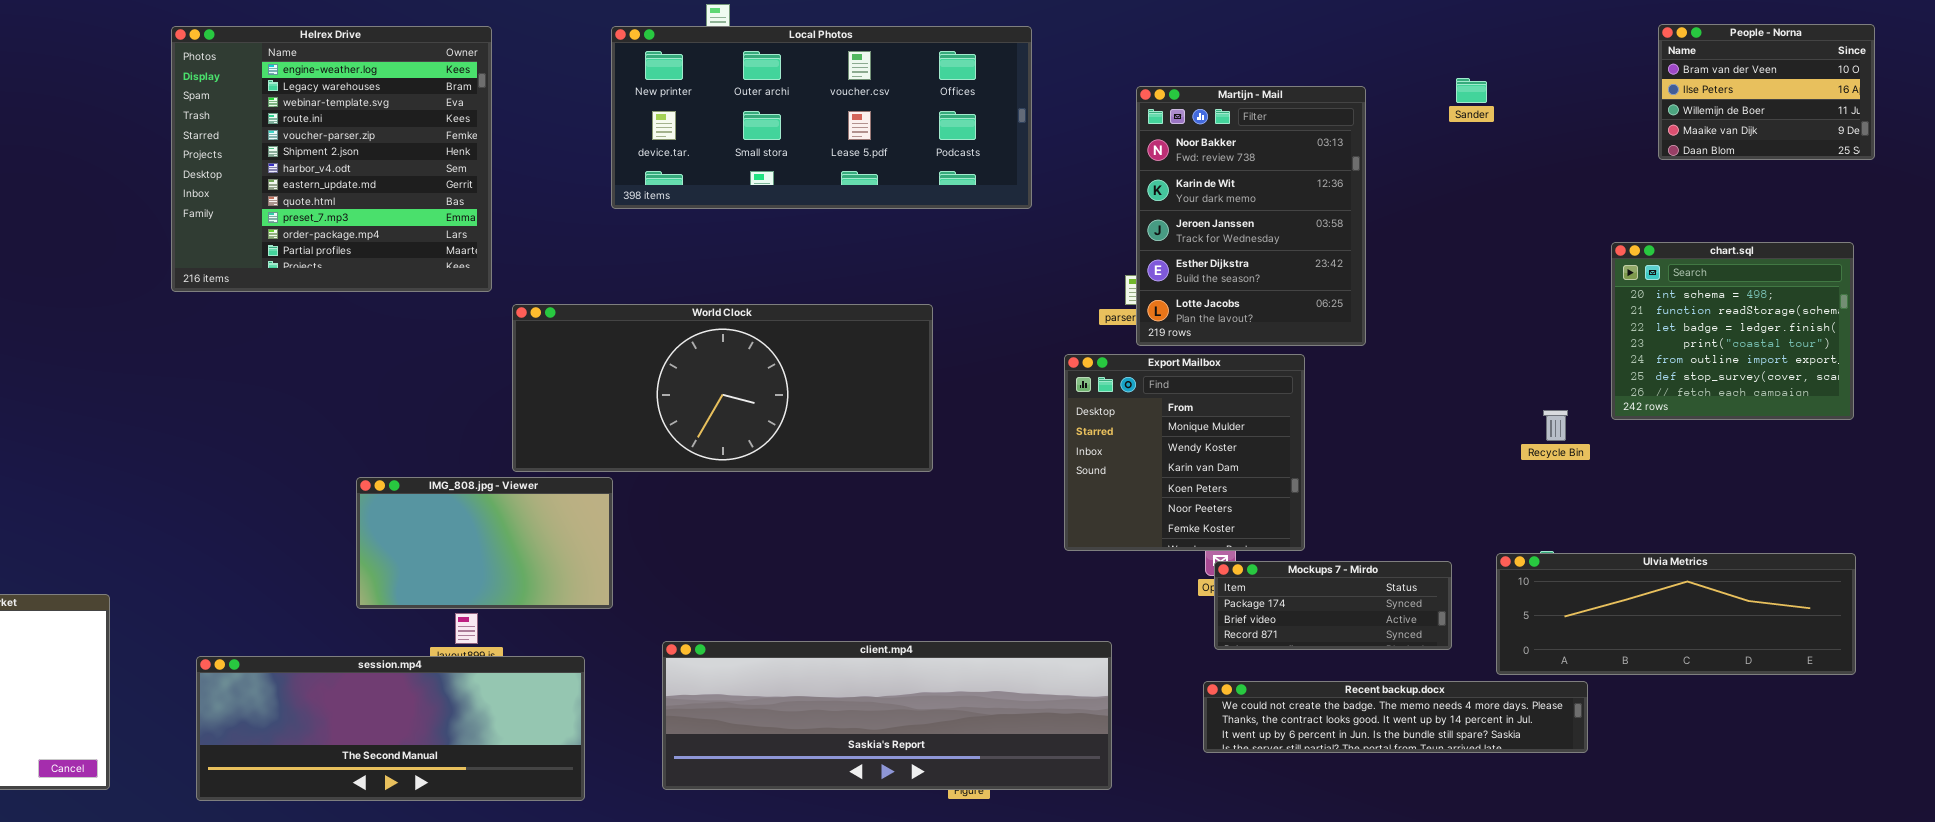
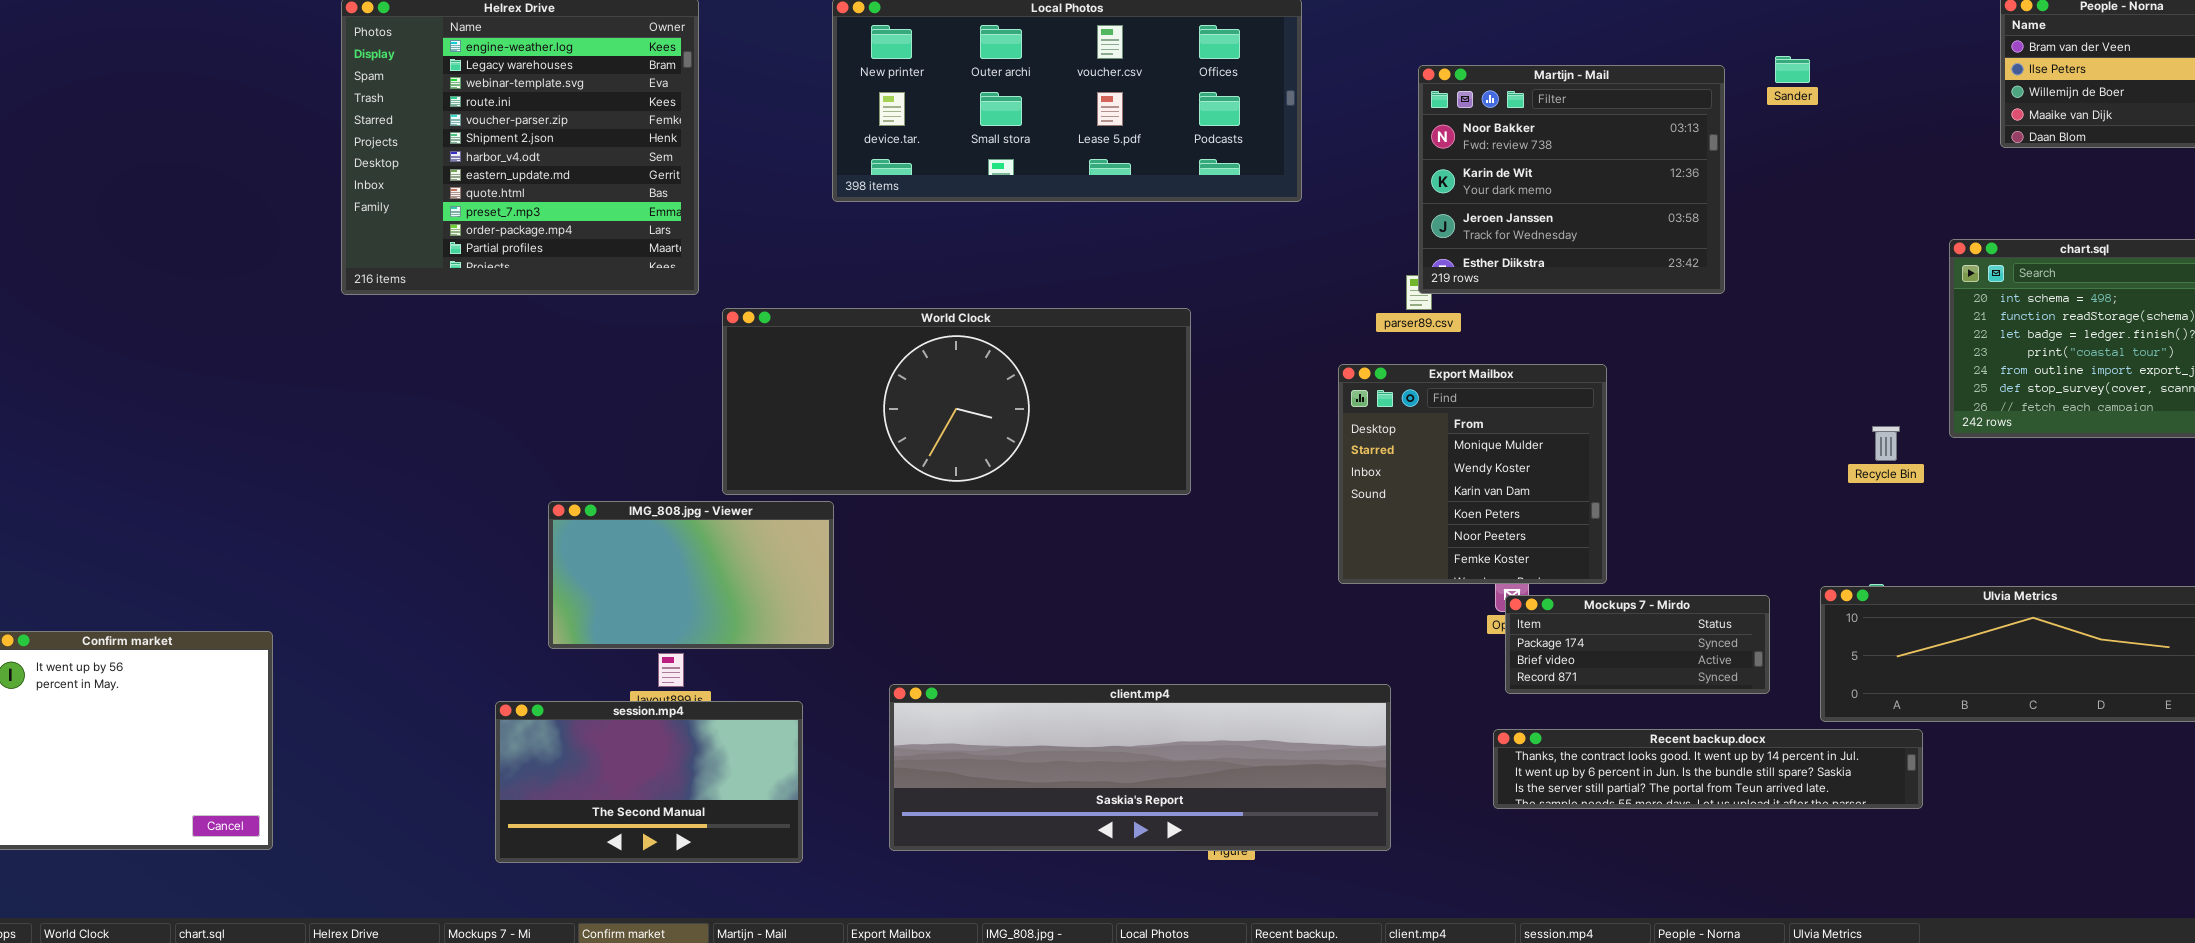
Martijn - Mail: [1136,86,1366,346] -> [1418,65,1725,294], resized
session.mp4: [196,656,585,801] -> [495,701,803,863], resized
Recent backup.docx: [1203,681,1588,753] -> [1493,729,1923,809], scrolled down 1 row

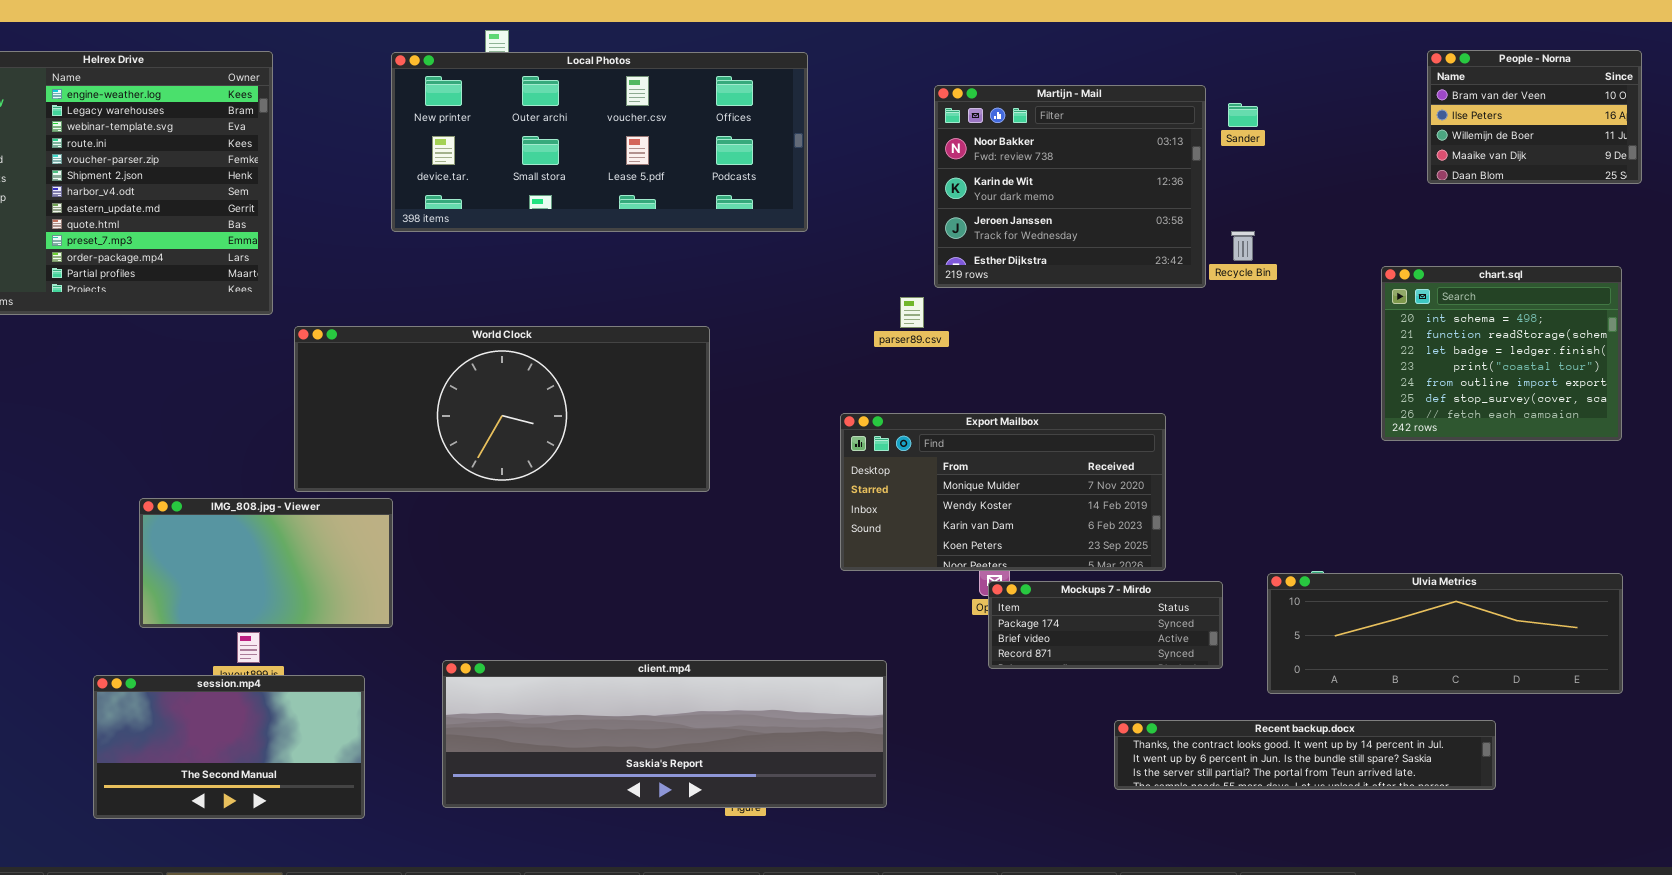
Martijn - Mail: [1418,65,1725,294] -> [934,85,1206,288], moved
Export Mailbox: [1338,364,1607,584] -> [840,413,1166,571], resized
Recycle Bin: [1872,426,1900,461] -> [1231,231,1255,261], moved
Recent backup.docx: [1493,729,1923,809] -> [1114,720,1496,790], moved

